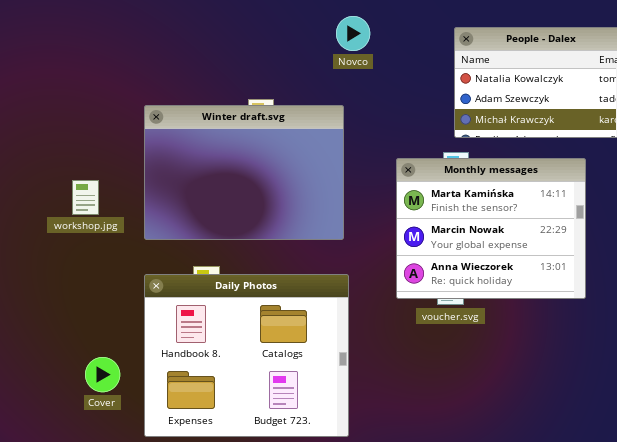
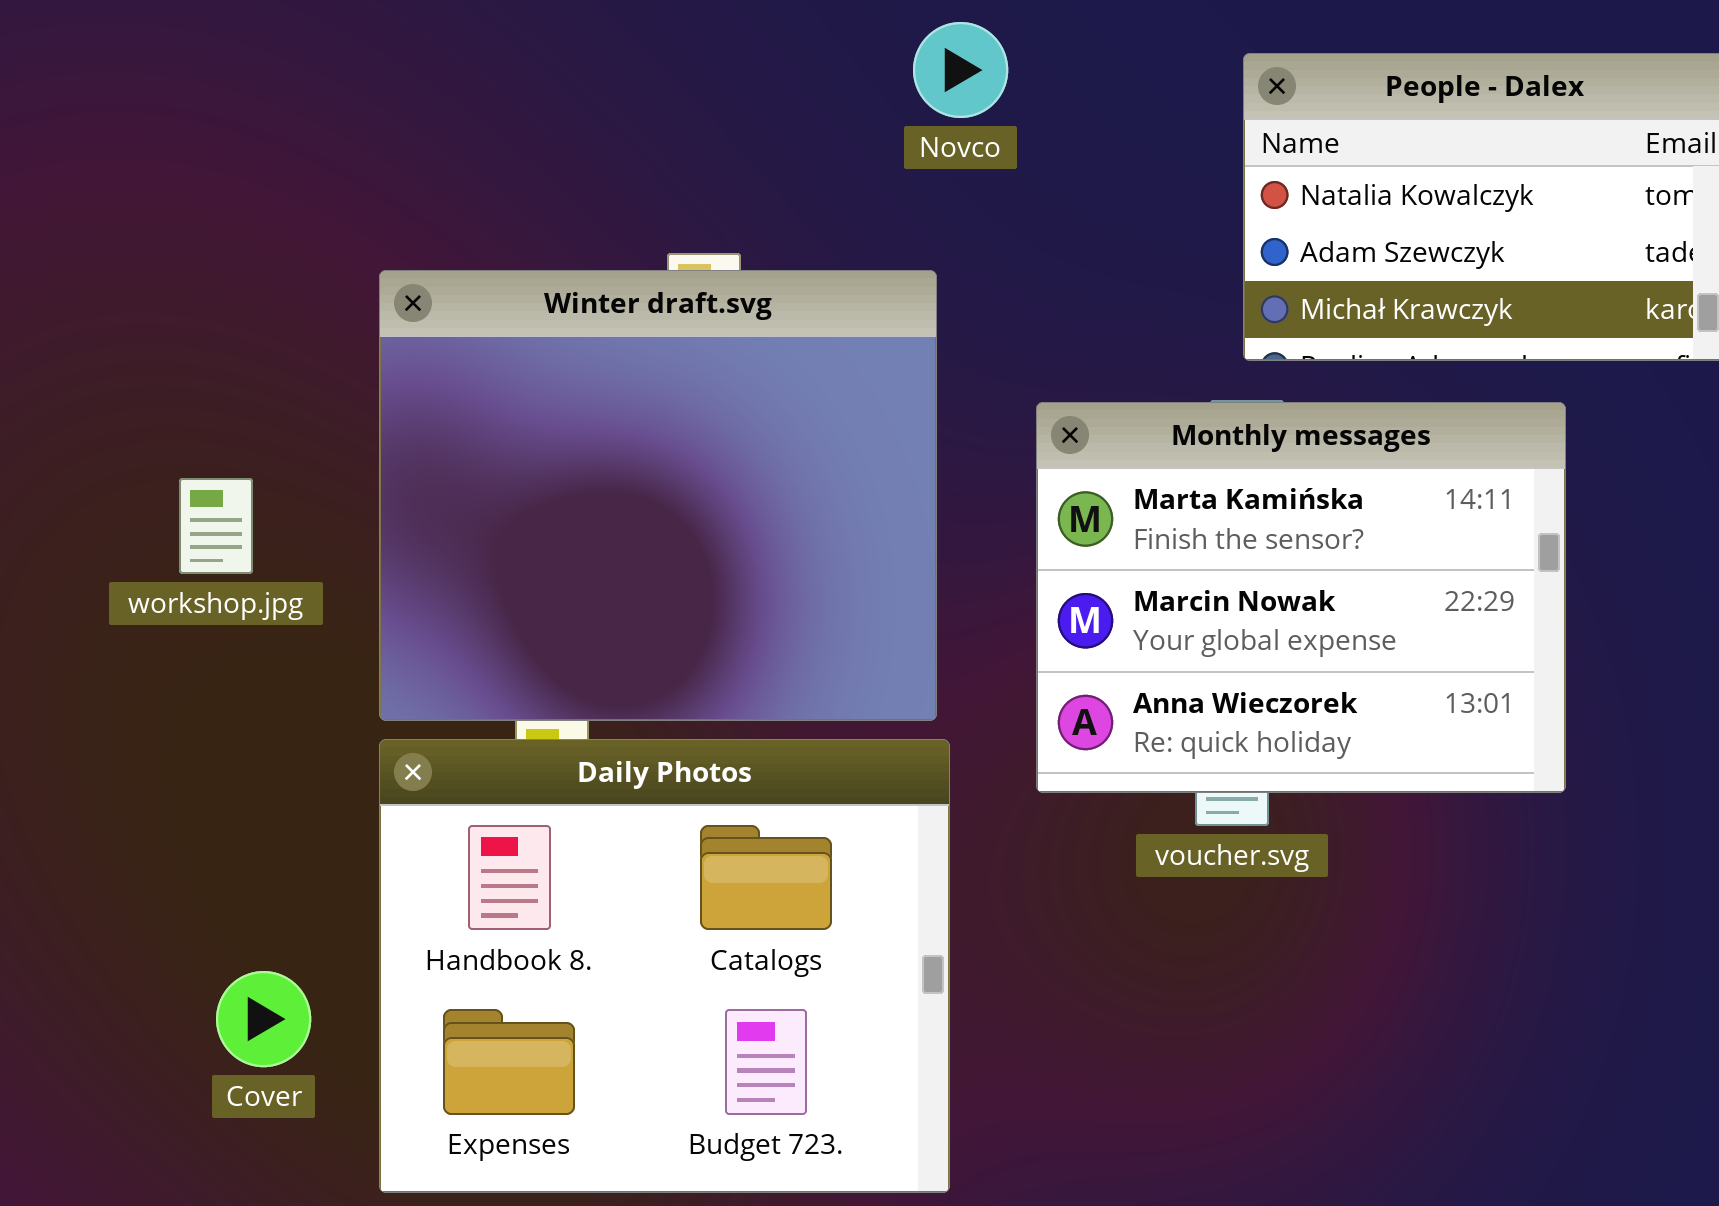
Winter draft.svg: [144,105,344,240] -> [379,270,937,721], resized
Monthly messages: [396,158,586,299] -> [1036,402,1566,793], moved

